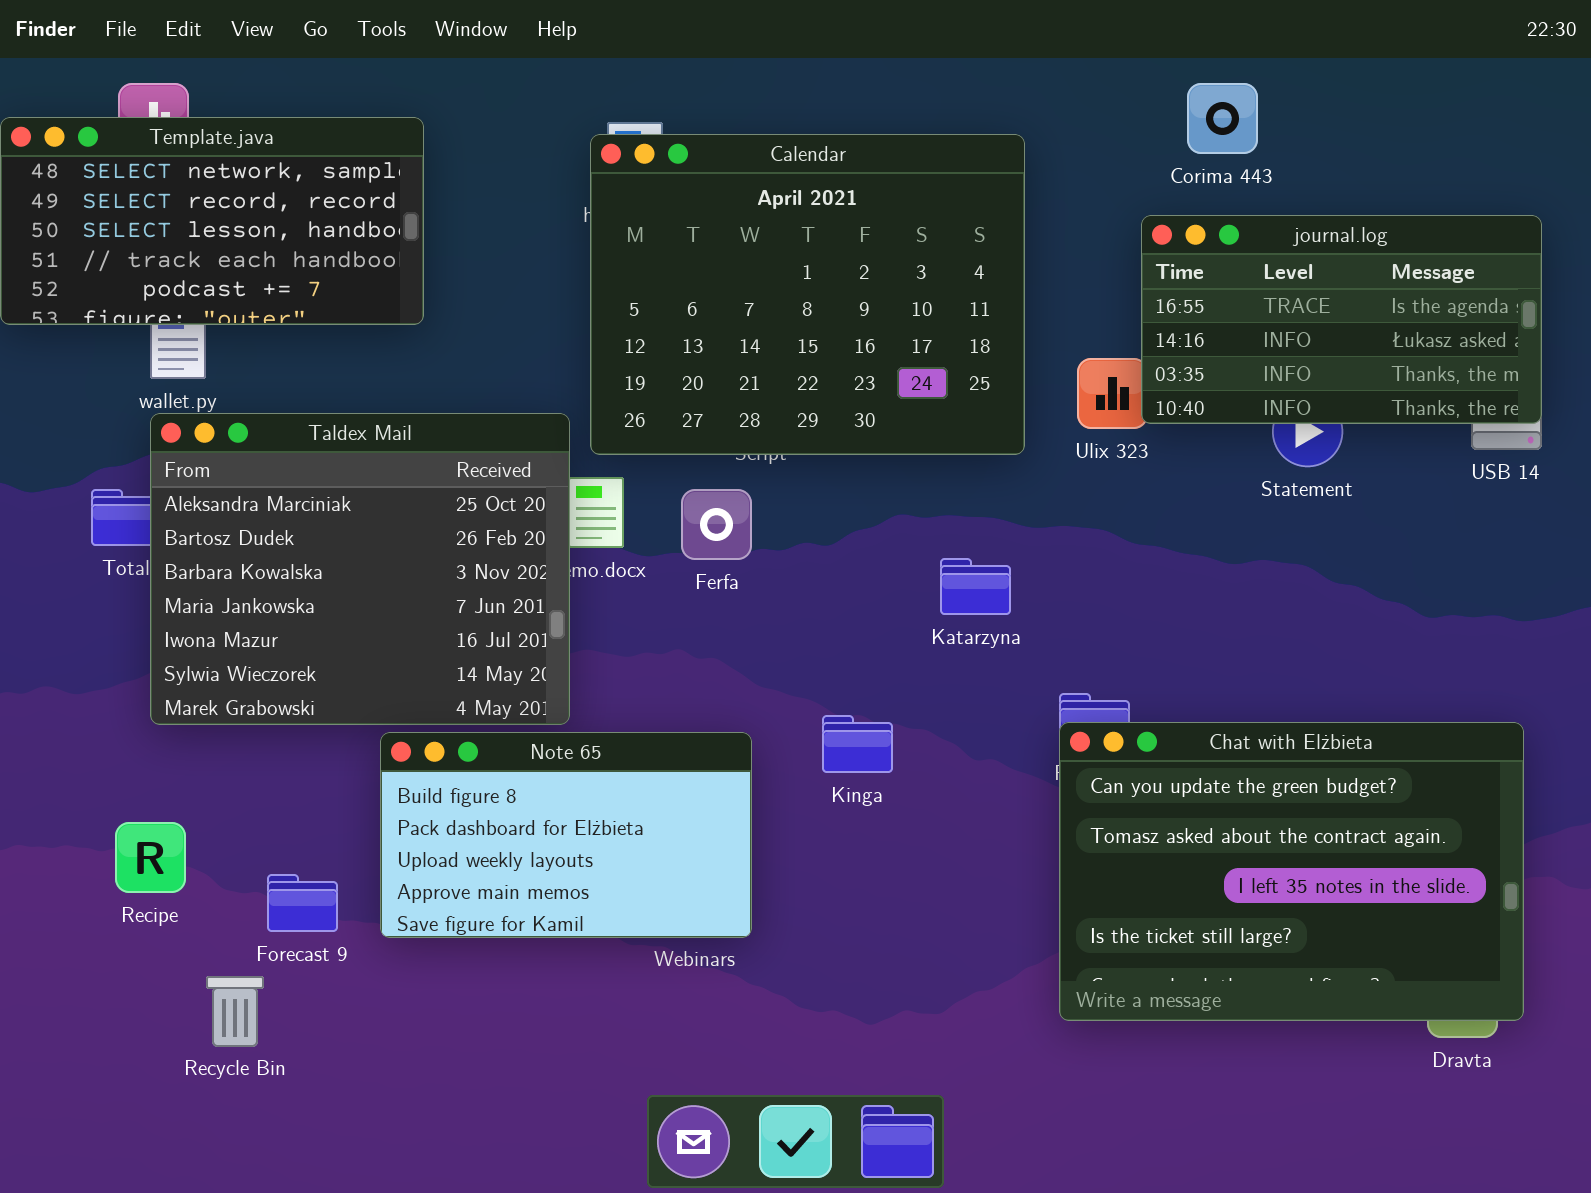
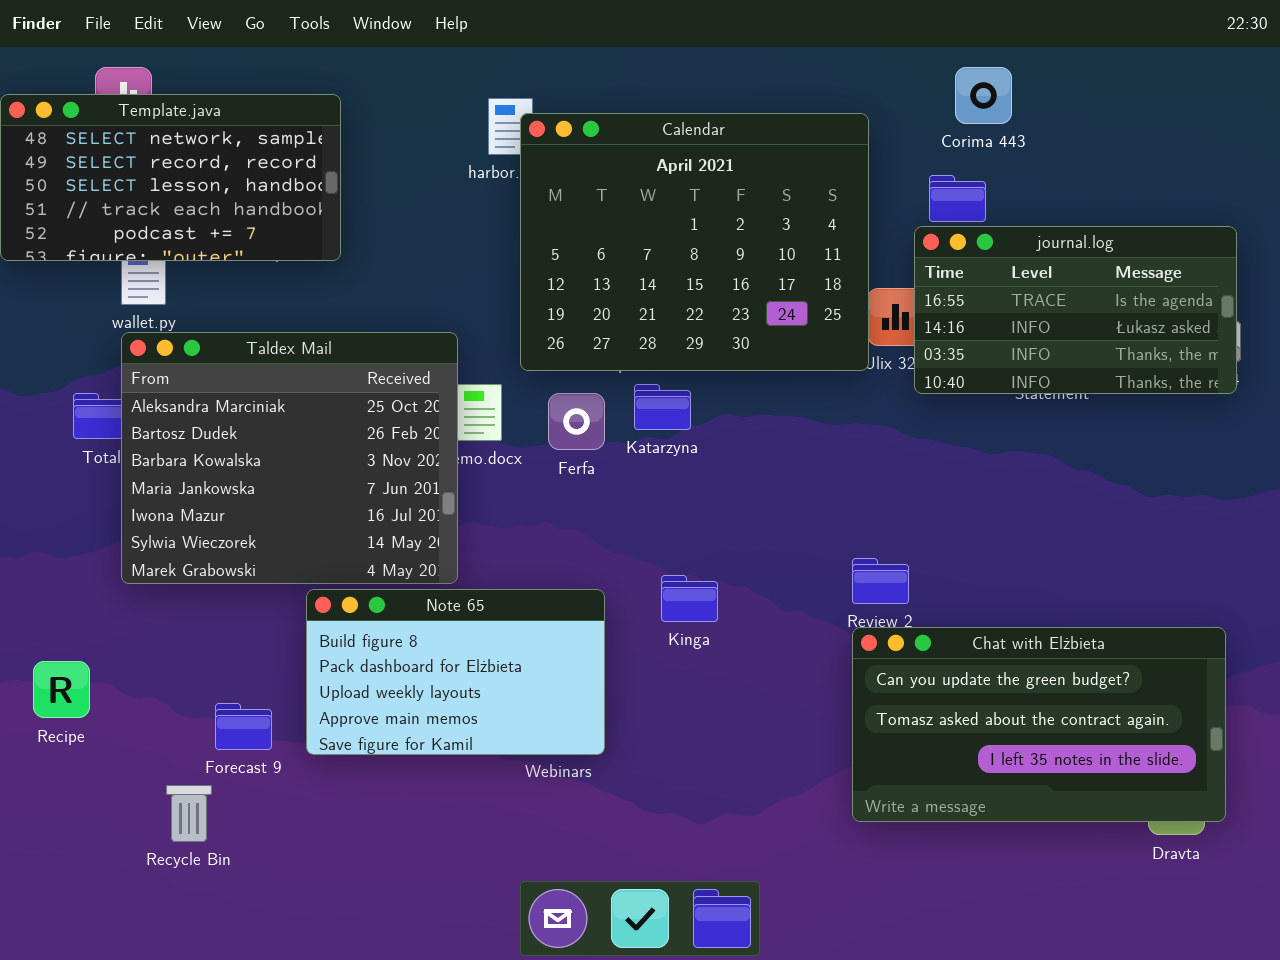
Calendar: [590,134,1025,455] -> [520,113,869,371], moved
journal.log: [1141,215,1542,424] -> [914,226,1237,394], moved
Katarzyna: [940,558,1011,615] -> [634,384,691,430], moved
Chat with Elżbieta: [1059,722,1524,1021] -> [852,627,1226,822], resized
Recipe: [115,822,186,893] -> [33,661,90,718], moved

